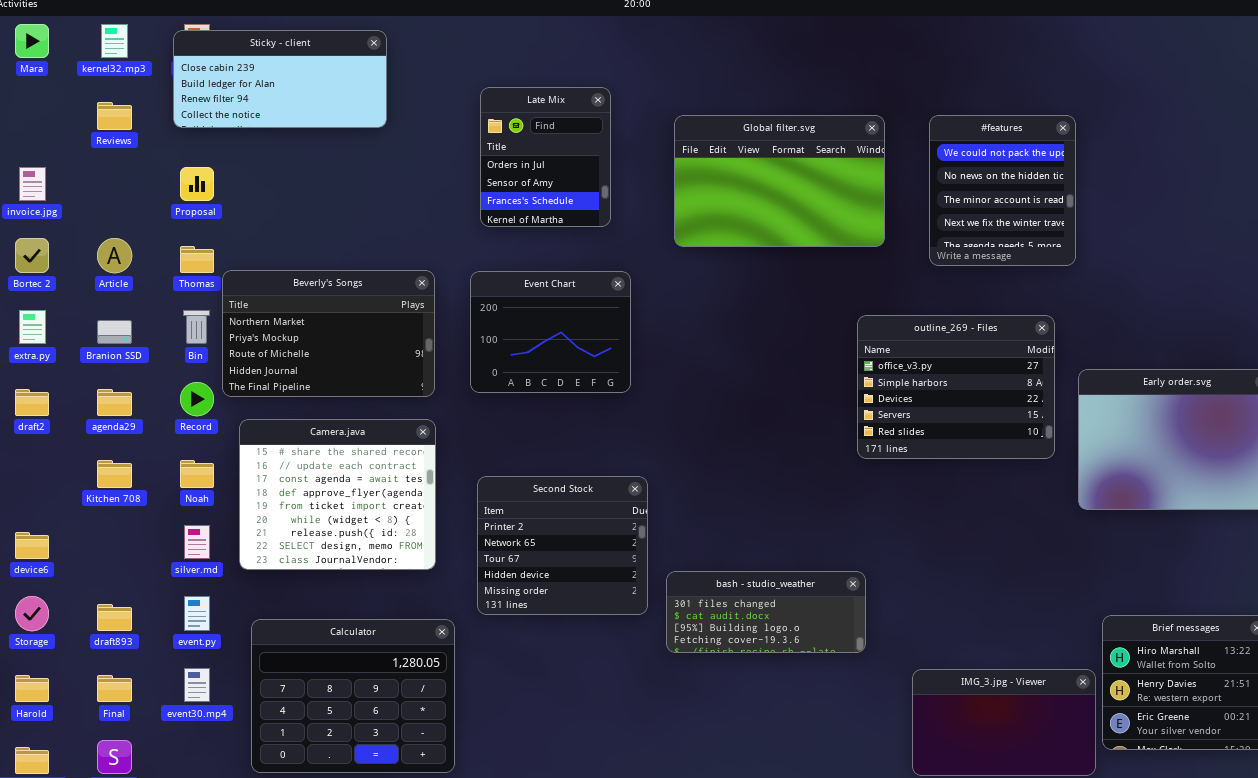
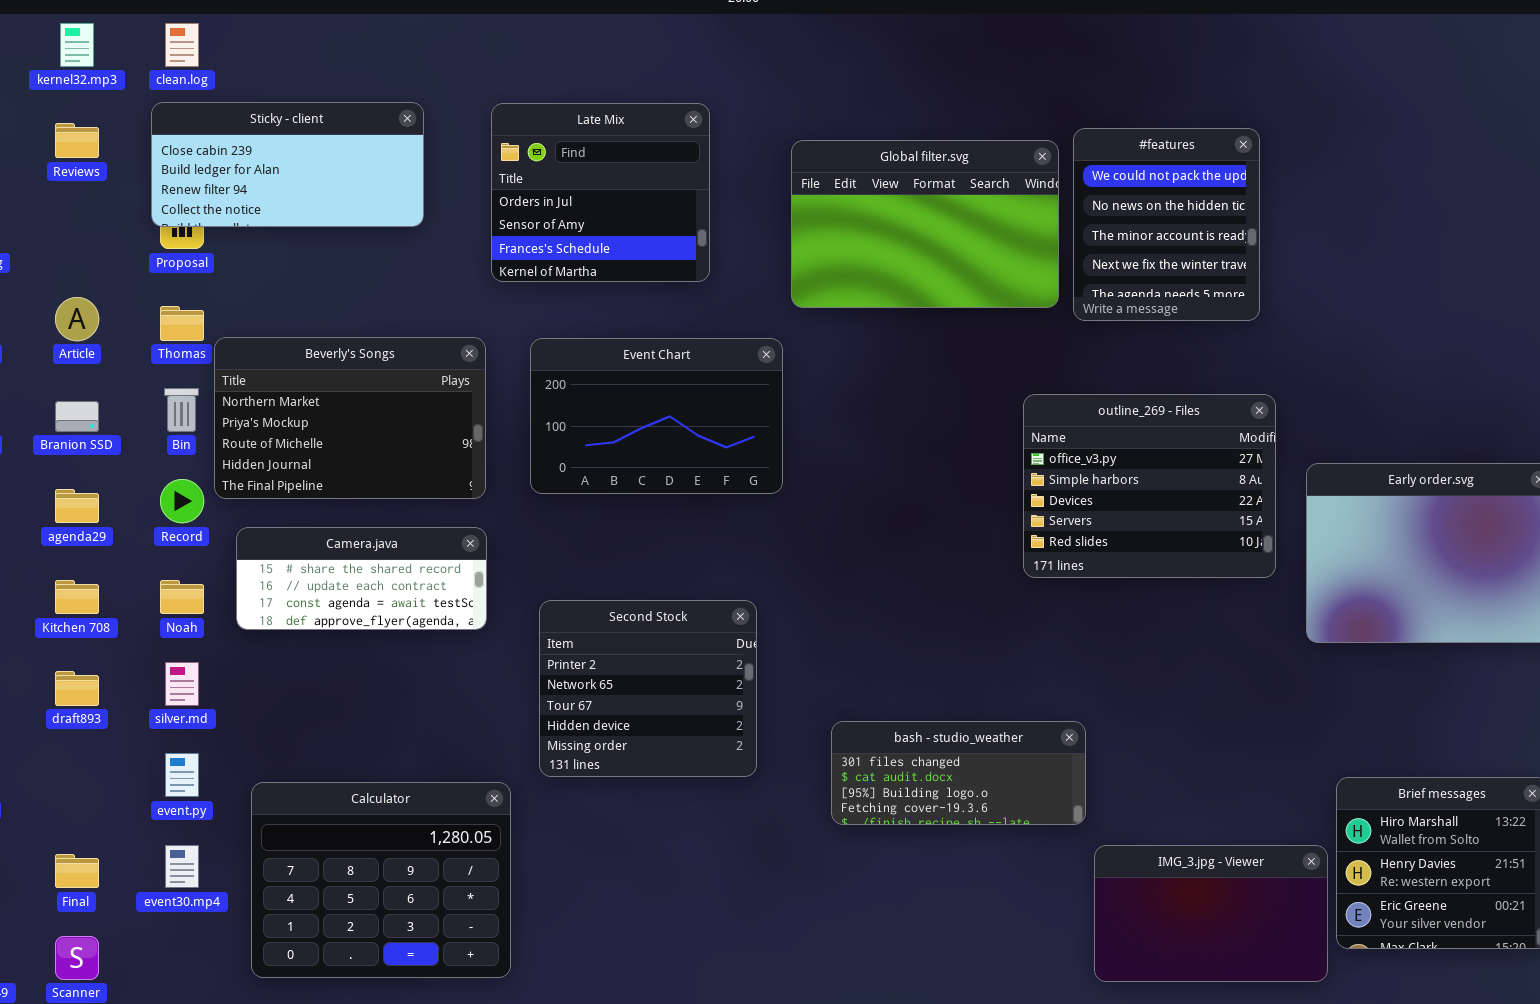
Sticky - client: [173,30,387,128] -> [151,102,424,227], moved
Late Mix: [480,87,611,227] -> [491,103,710,282], resized
#features: [929,115,1076,266] -> [1073,128,1260,321], moved
Event Chart: [470,271,631,393] -> [530,338,783,494], resized
Camera.java: [239,419,436,570] -> [236,527,487,630], resized
bash - studio_weather: [666,571,866,653] -> [831,721,1086,825], moved
draft893: [97,604,132,631] -> [55,671,99,706], moved

